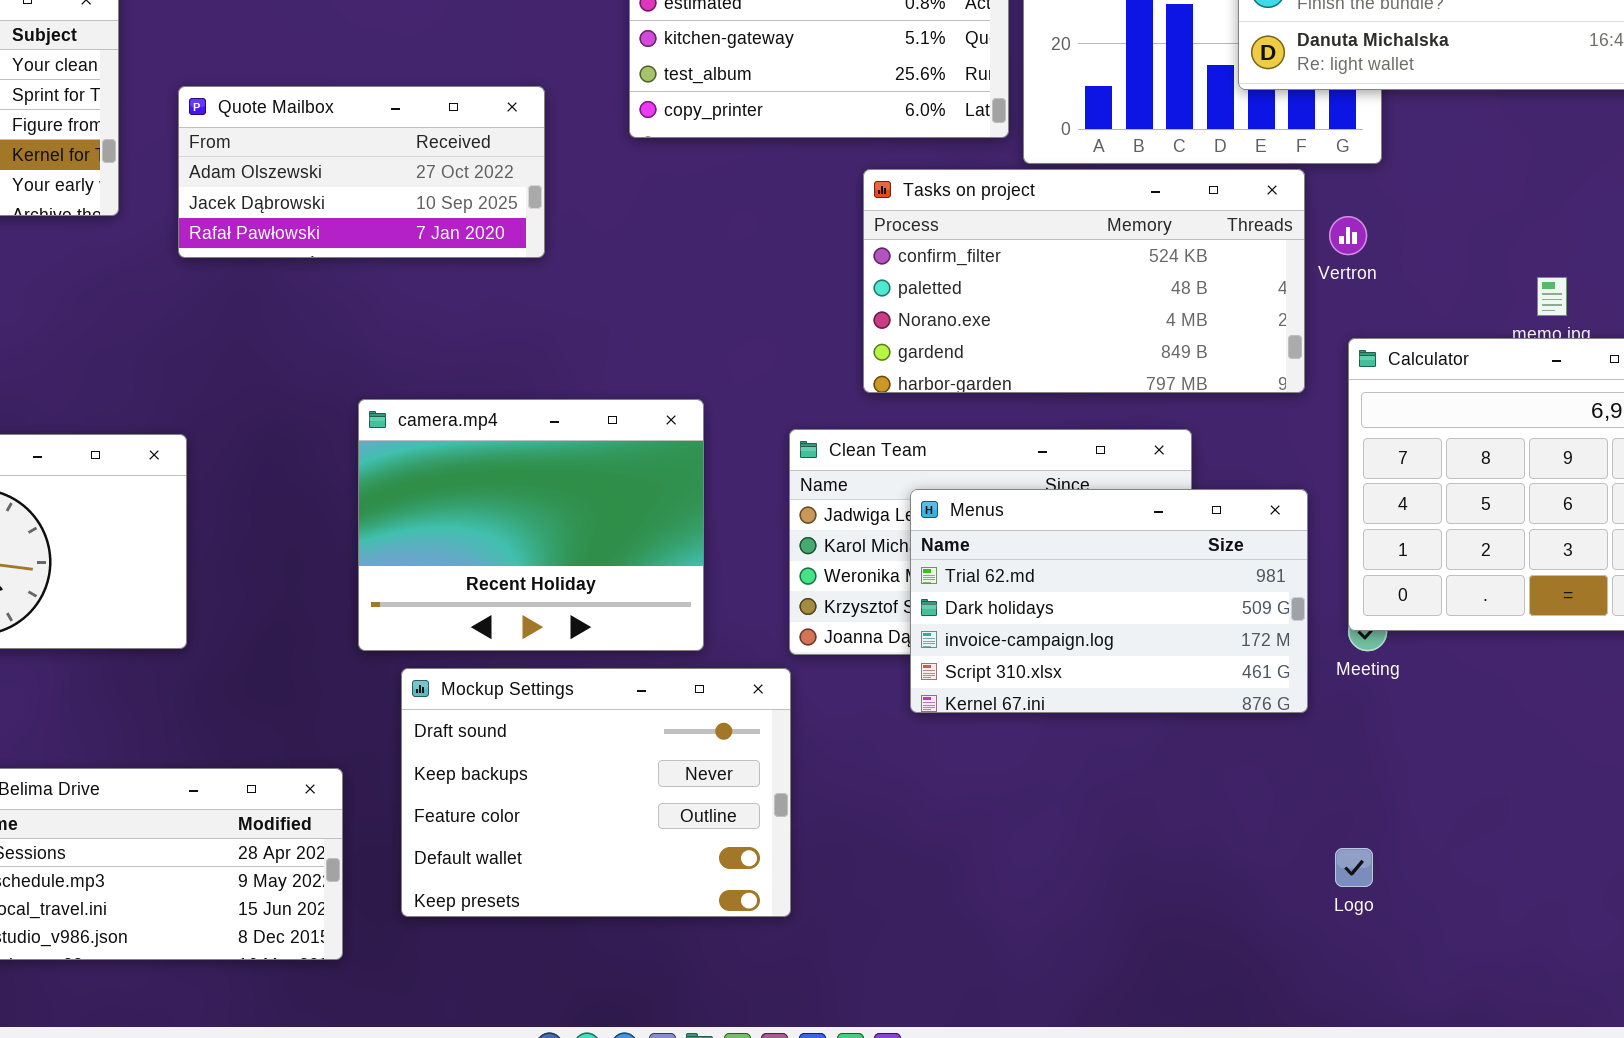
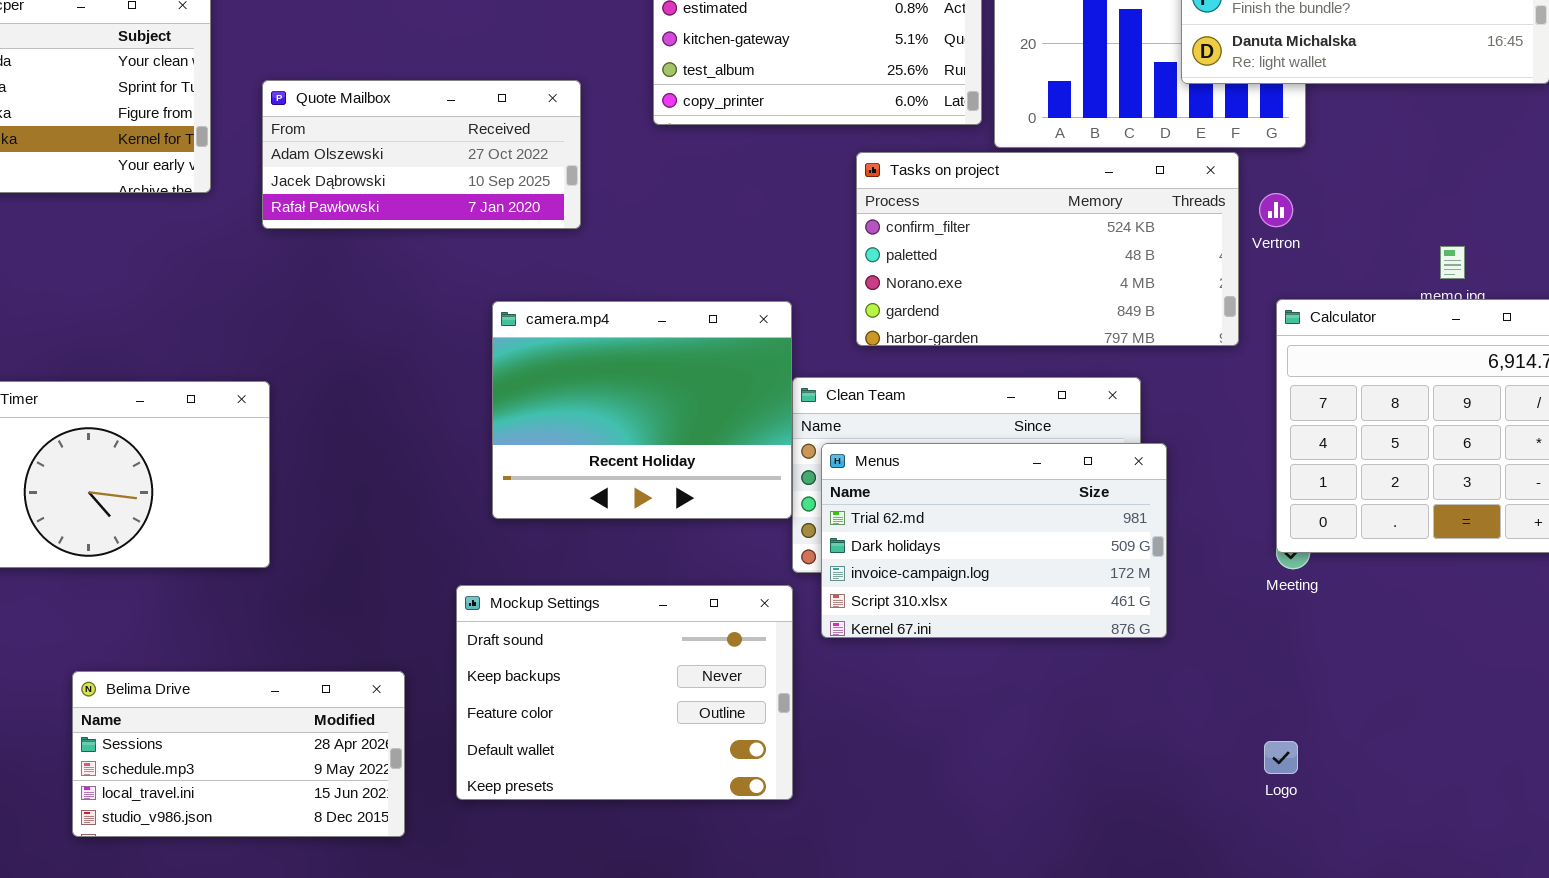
camera.mp4: [358,399,704,651] -> [492,301,792,519], moved
Menus: [910,489,1308,713] -> [821,443,1167,638], moved

